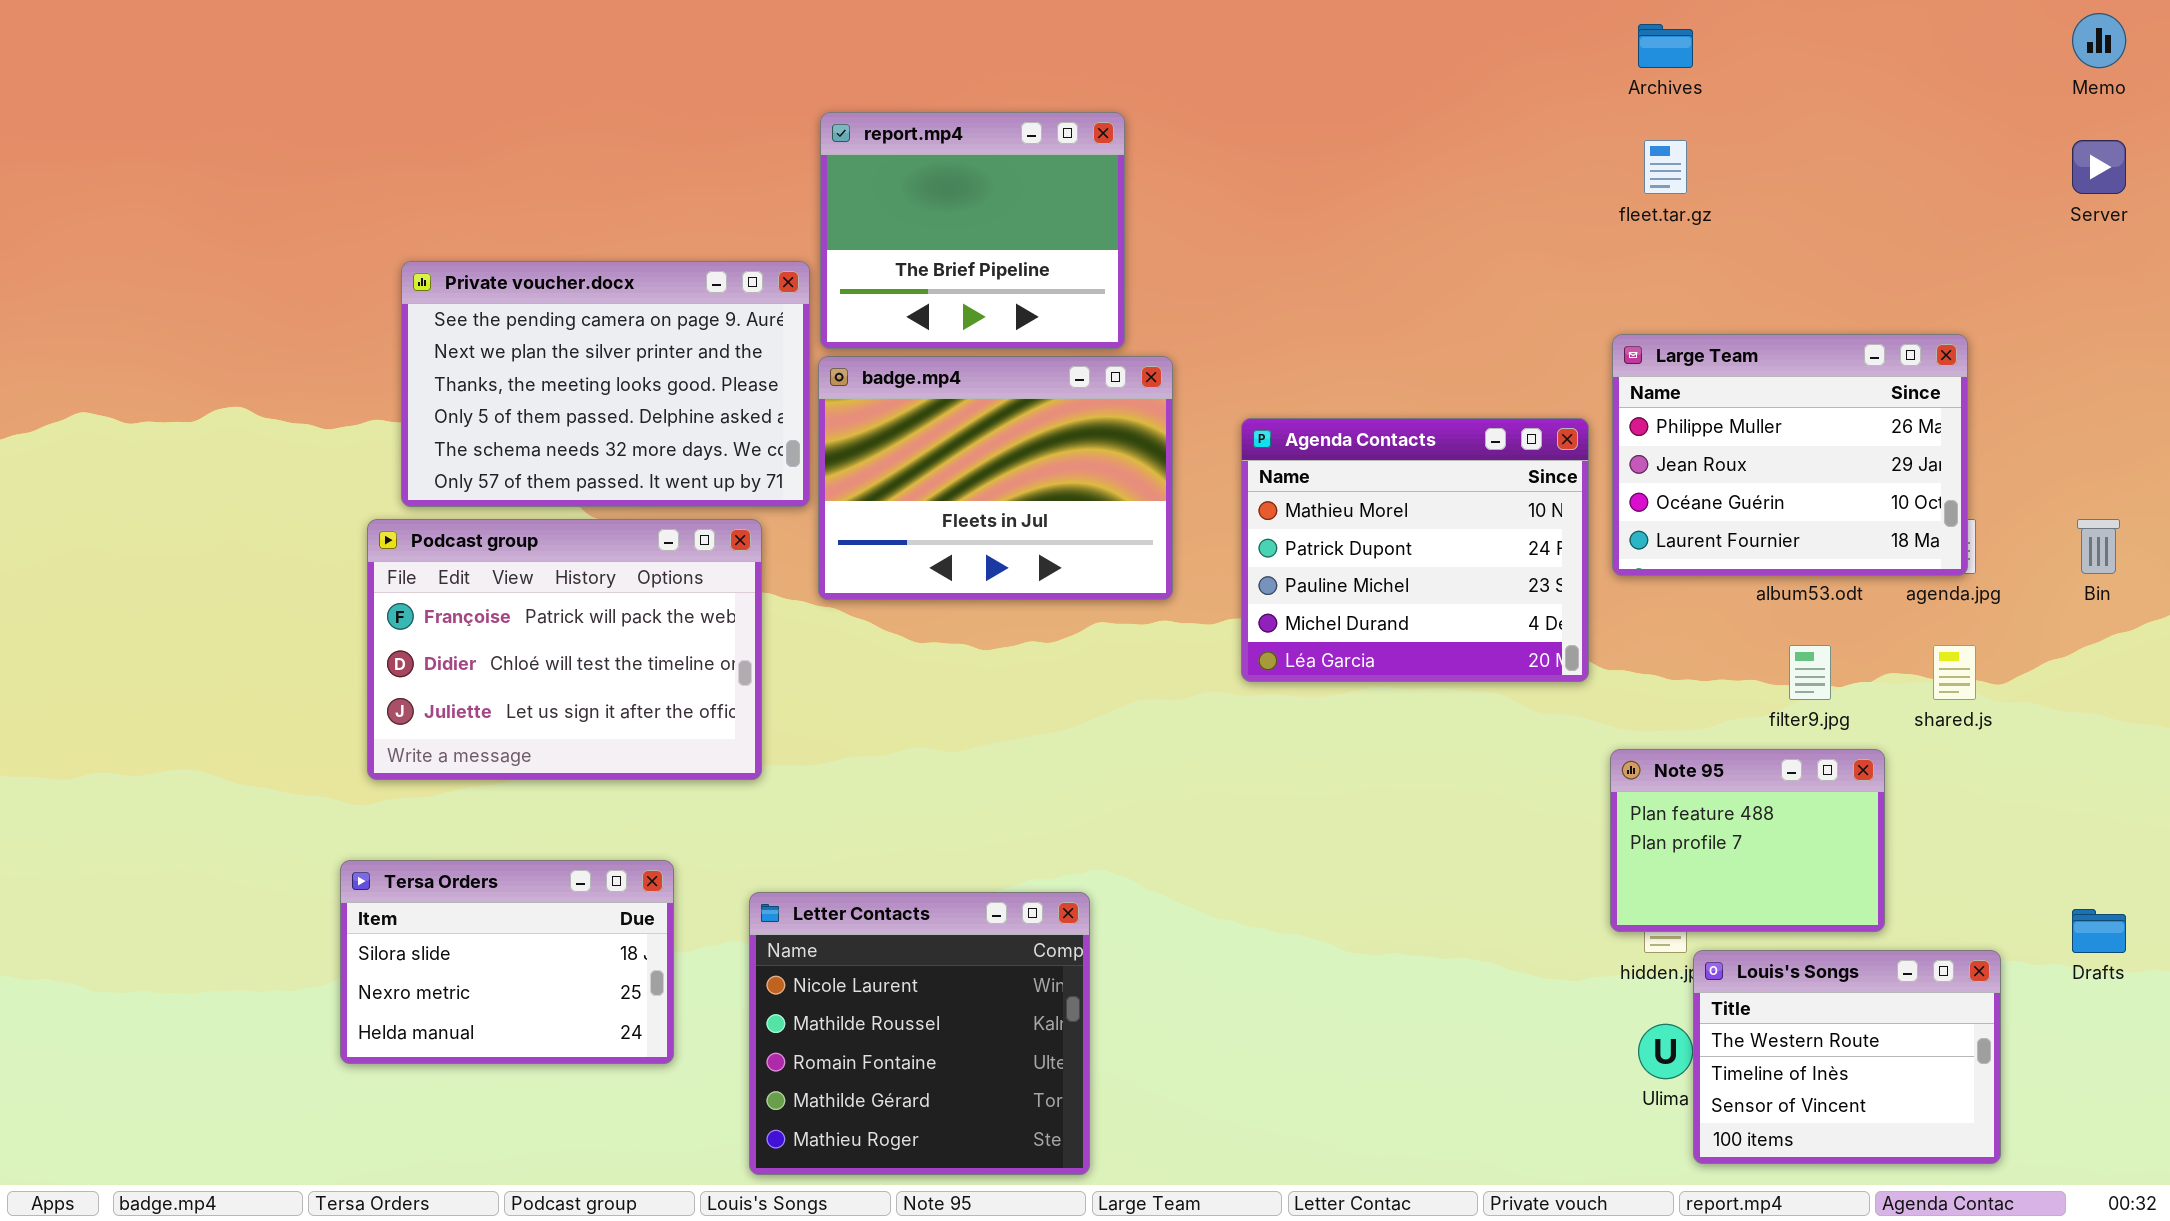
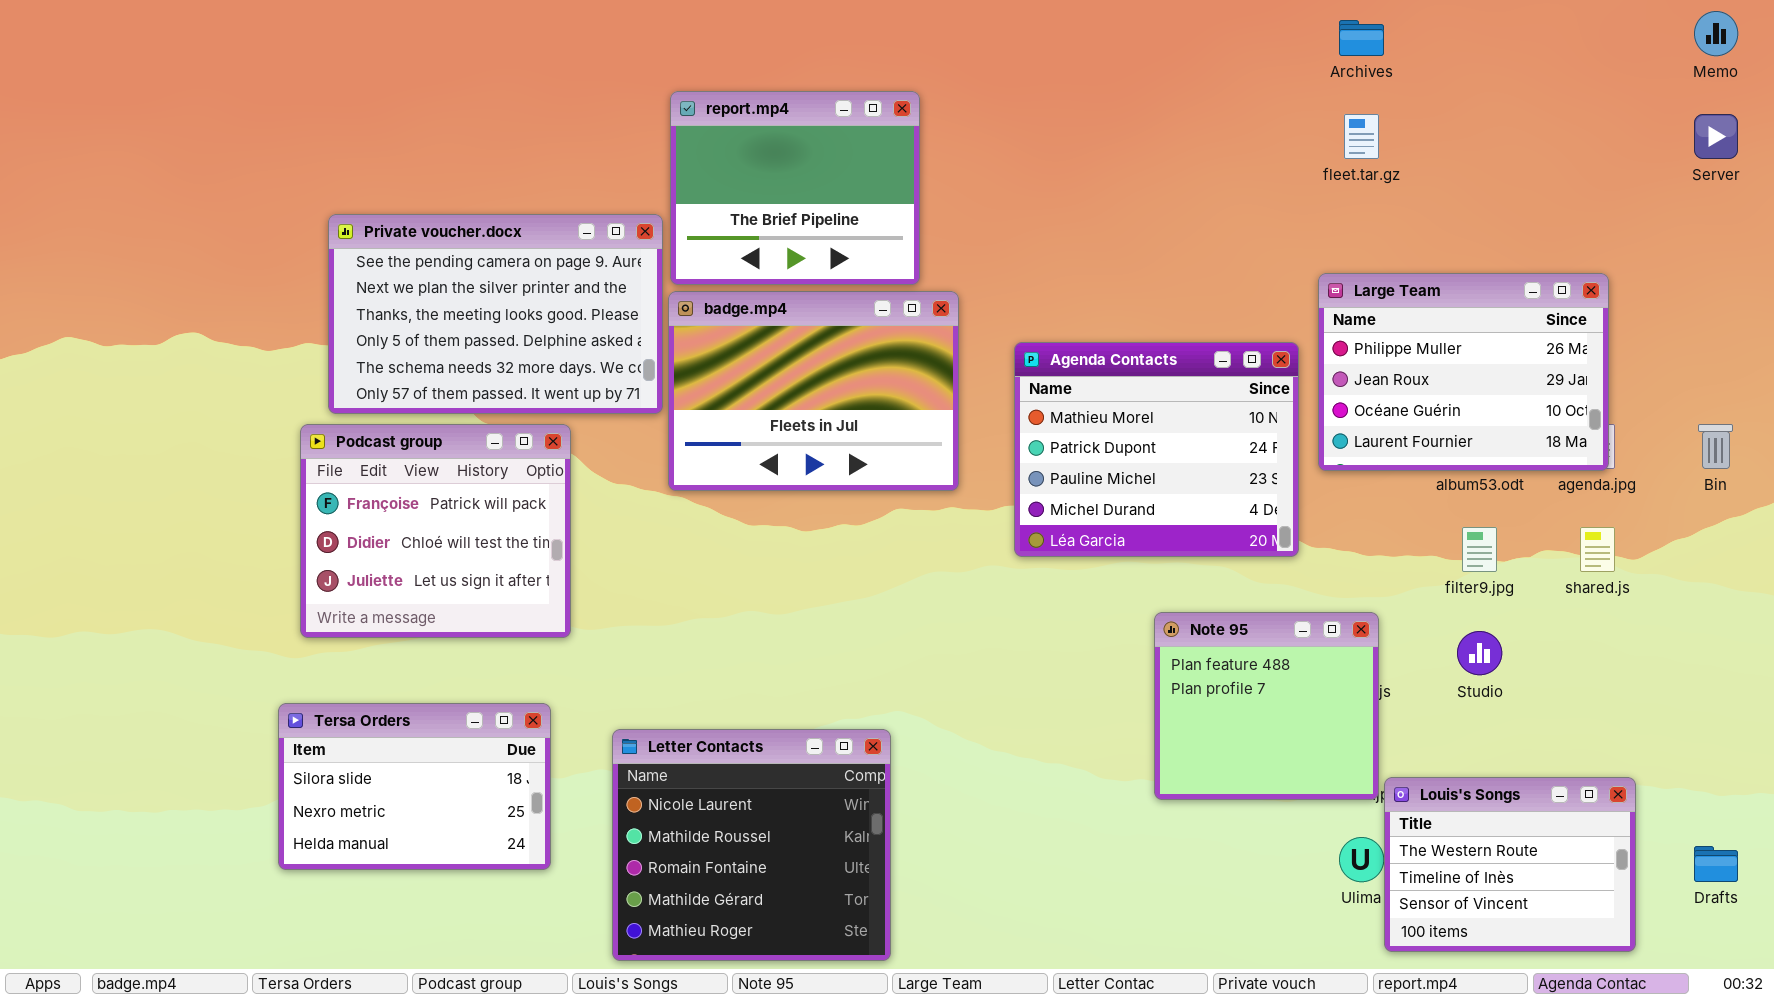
Podcast group: [367,519,762,780] -> [300,424,571,638], resized
Note 95: [1610,749,1885,932] -> [1154,612,1379,800], moved, resized
Drafts: [2072,909,2126,953] -> [1694,846,1738,882], moved

